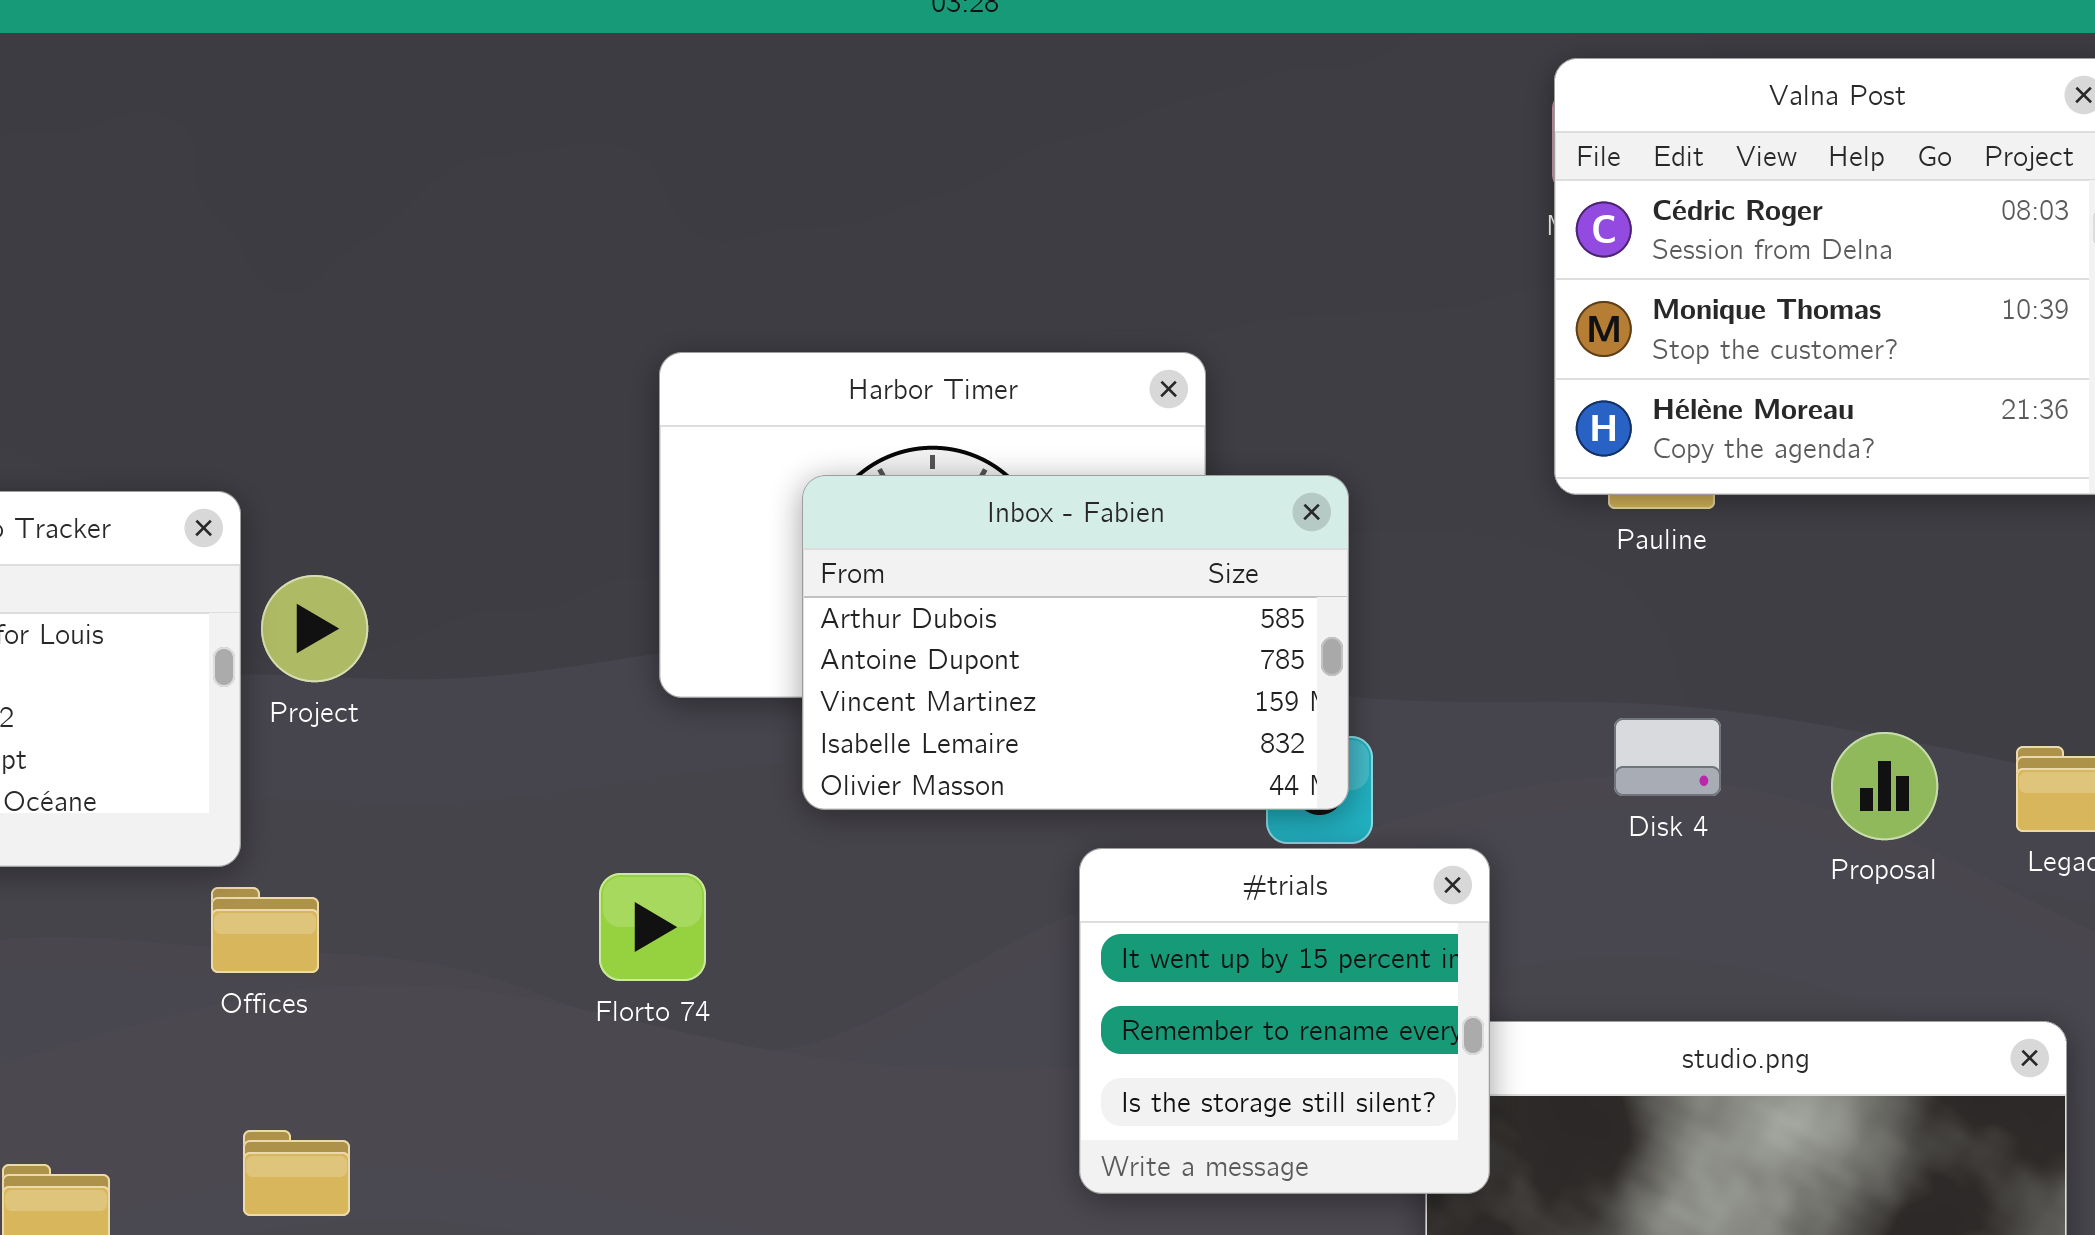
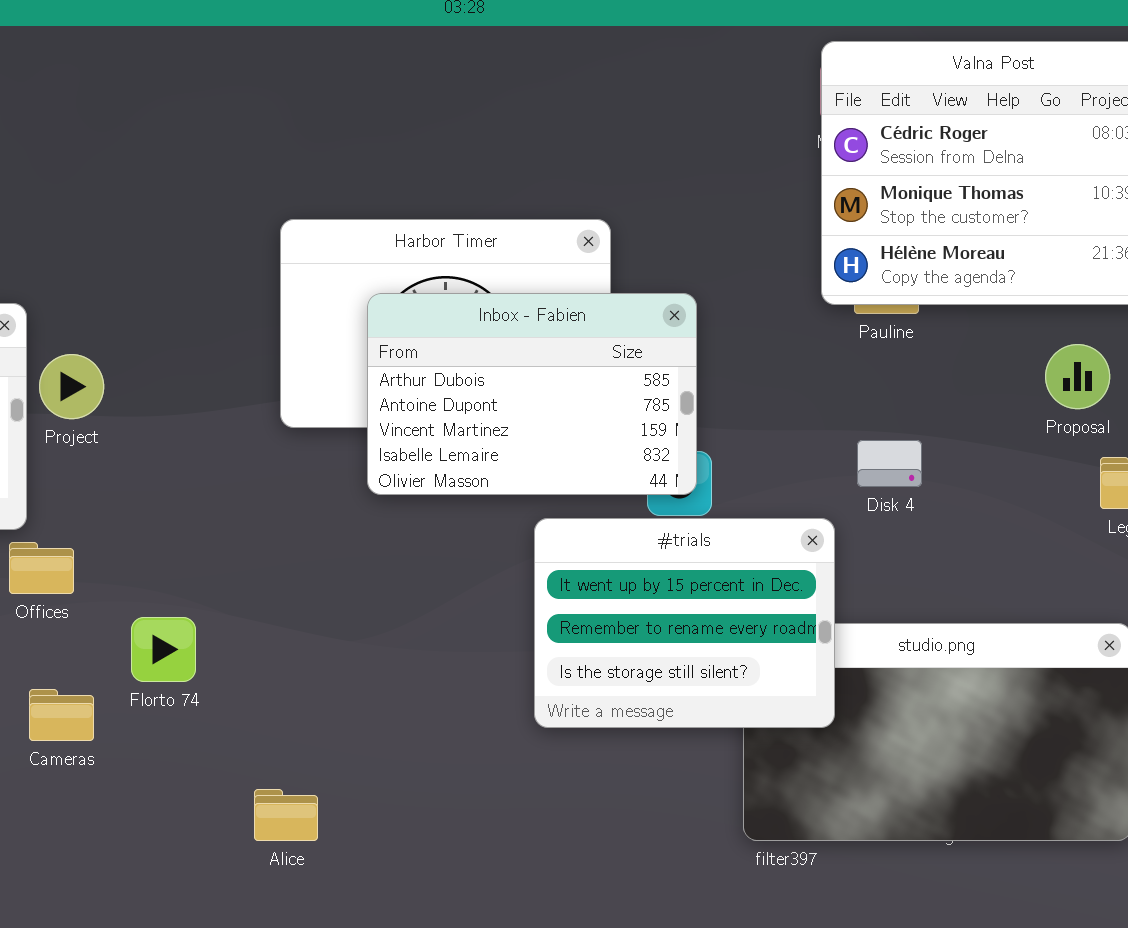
Proposal: [1831,732,1938,840] -> [1045,344,1110,409], moved
#trials: [1079,848,1490,1194] -> [534,518,835,728], resized
Florto 74: [599,873,706,981] -> [131,617,196,682], moved

